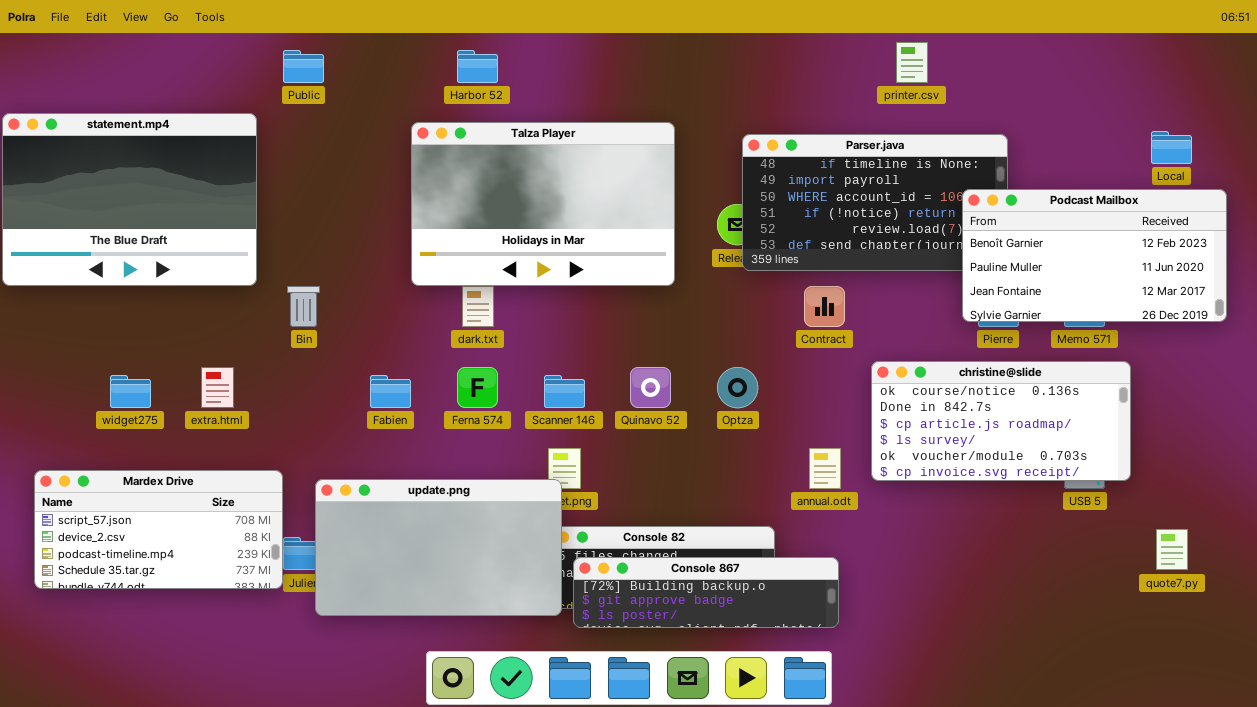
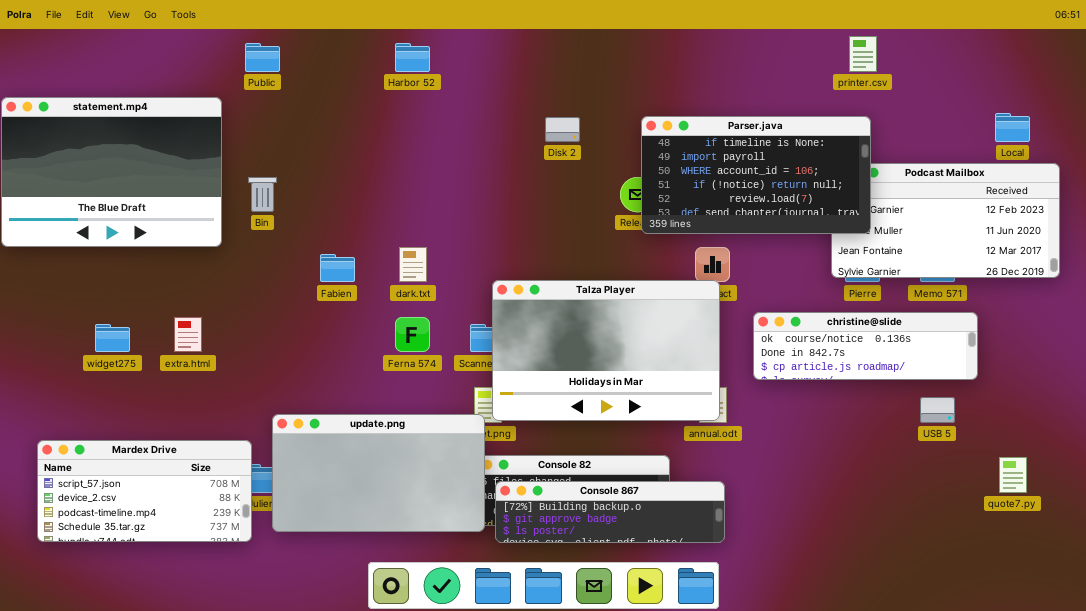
printer.csv: [896,42,928,83] -> [849,36,877,72], moved
Talza Player: [411,122,675,286] -> [492,280,720,421], moved
Parser.java: [742,134,1008,271] -> [641,116,871,234], raised
Bin: [287,286,320,327] -> [248,177,277,212], moved
christine@slide: [871,361,1131,481] -> [753,312,978,380], resized
Fabien: [370,375,411,408] -> [320,254,355,282], moved
Mardex Drive: [34,470,283,589] -> [37,440,252,542], moved

